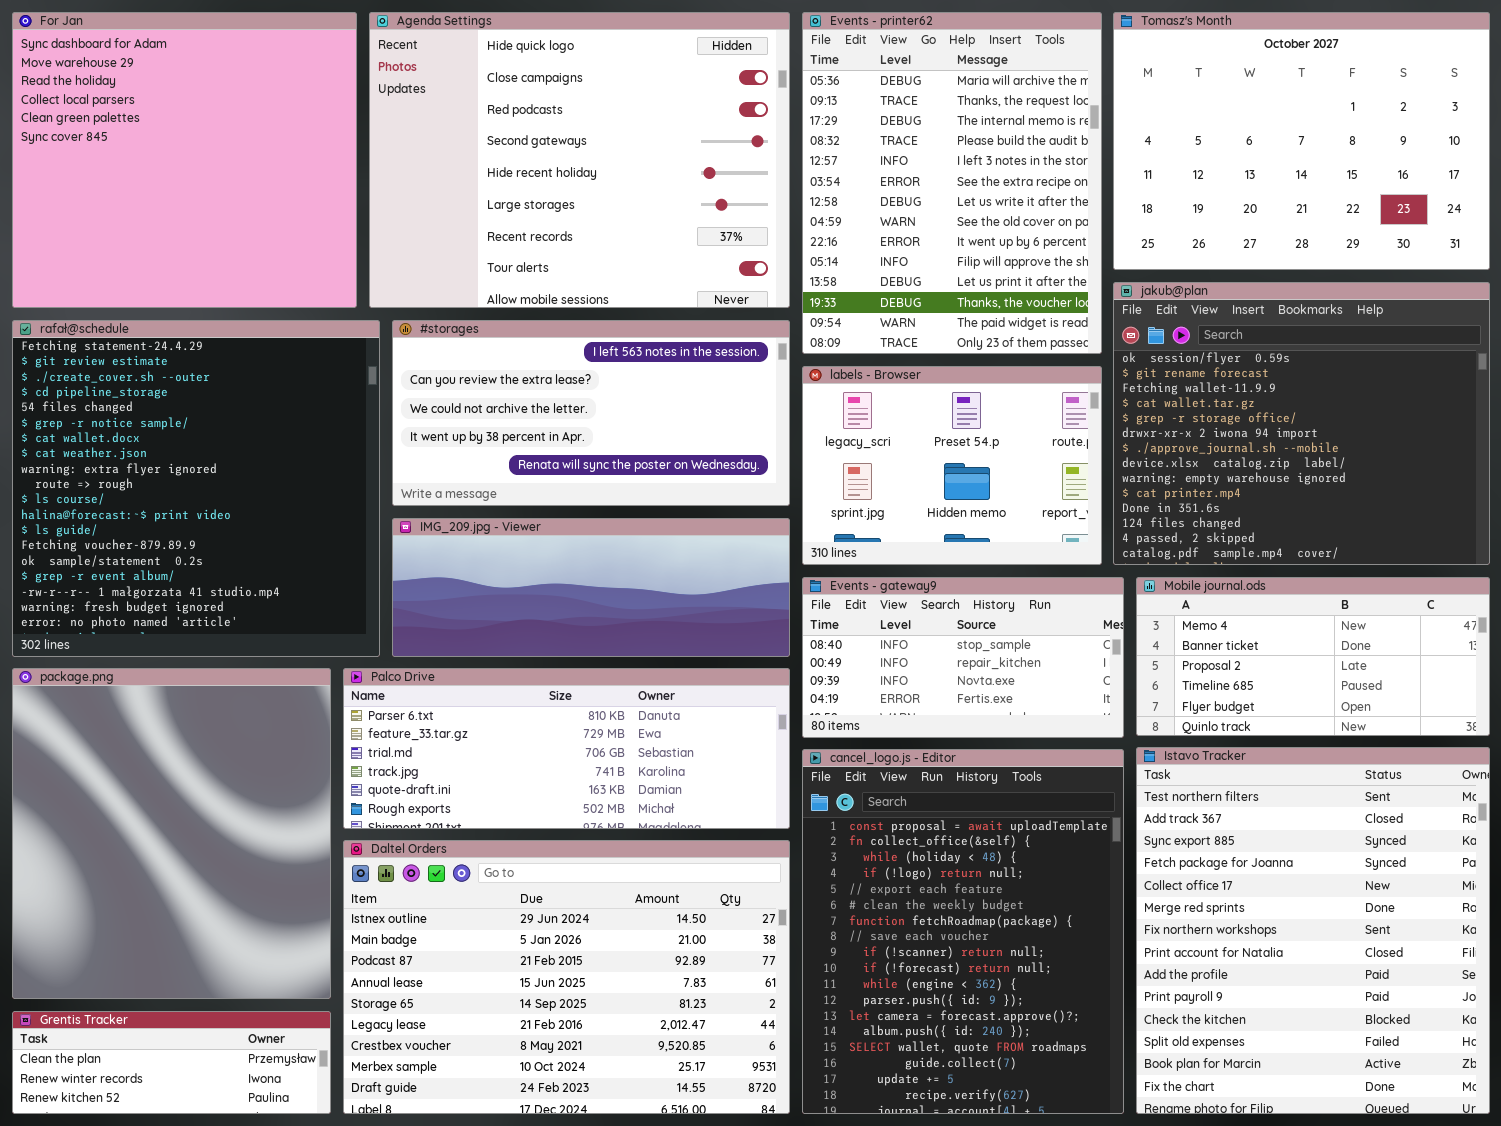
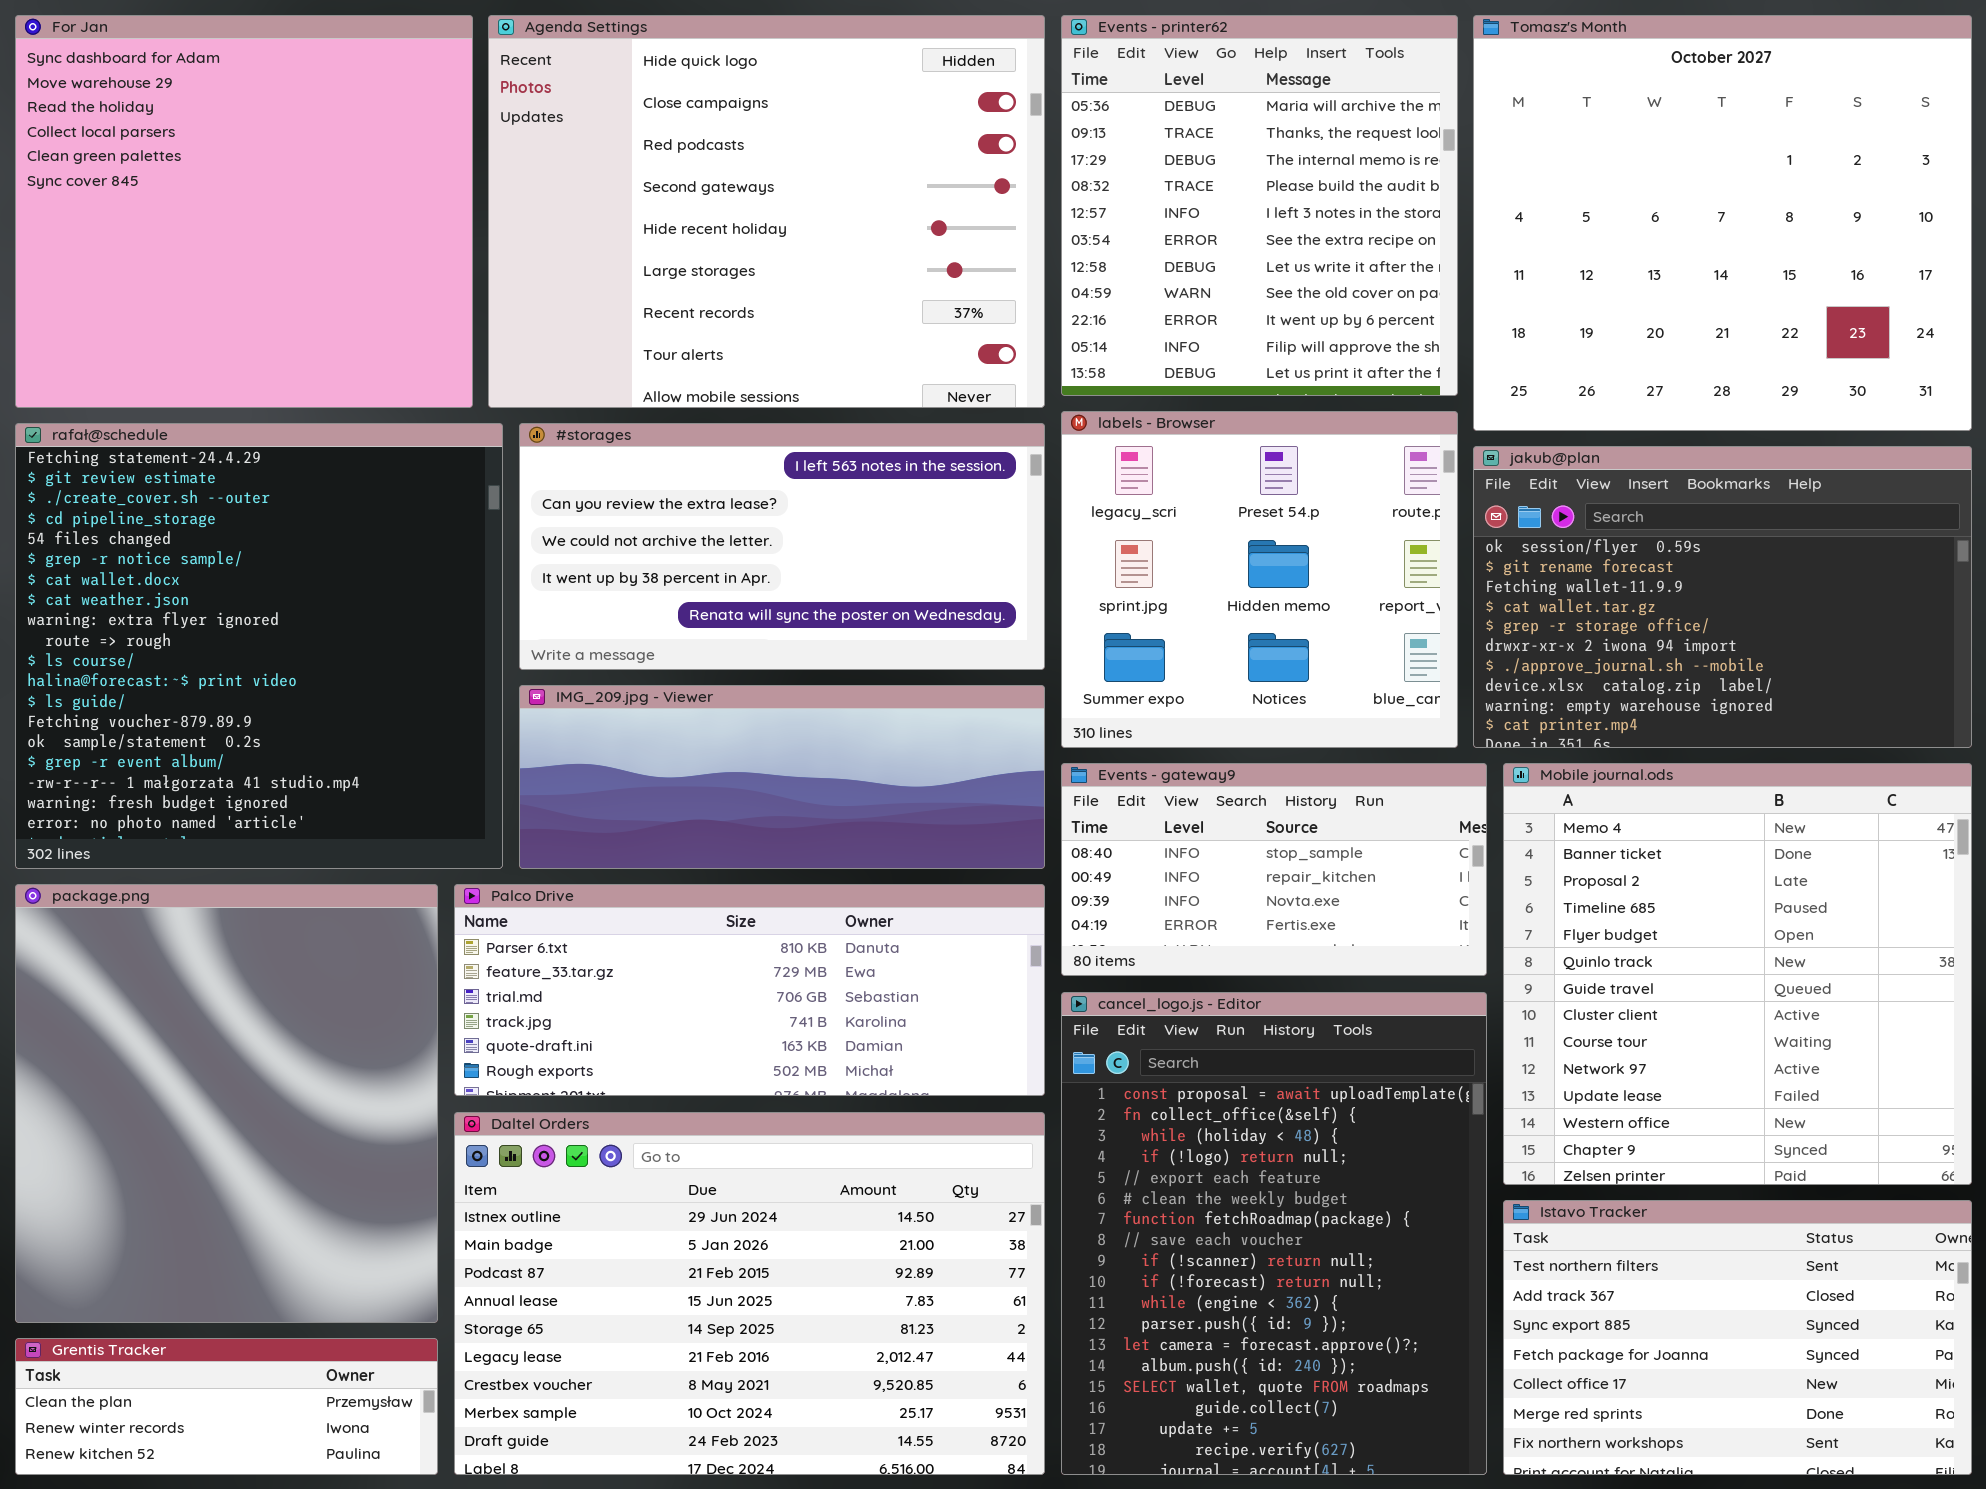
Events - printer62: [802,12,1102,354] -> [1061,15,1458,396], resized
Tomasz's Month: [1113,12,1490,270] -> [1473,15,1972,431], resized
jakub@plan: [1113,282,1490,565] -> [1473,446,1972,748], resized
labels - Browser: [802,366,1102,565] -> [1061,411,1458,748], resized
Mobile journal.ods: [1136,577,1490,736] -> [1503,763,1972,1185], resized
Istavo Tracker: [1136,747,1490,1114] -> [1503,1200,1972,1475], resized

